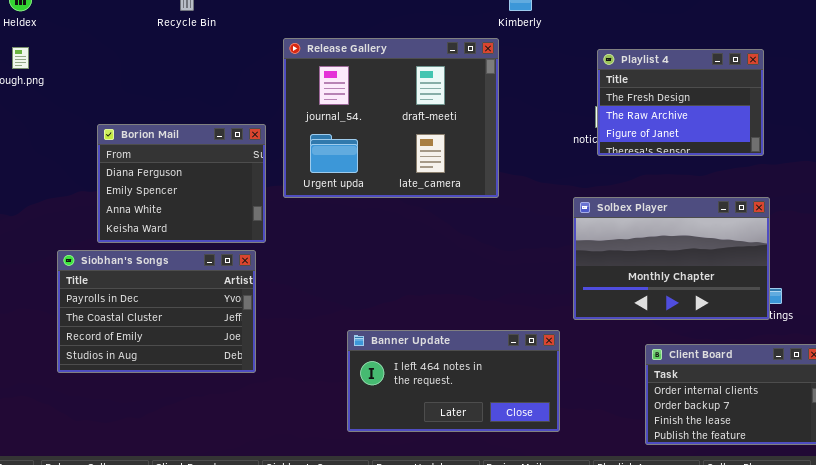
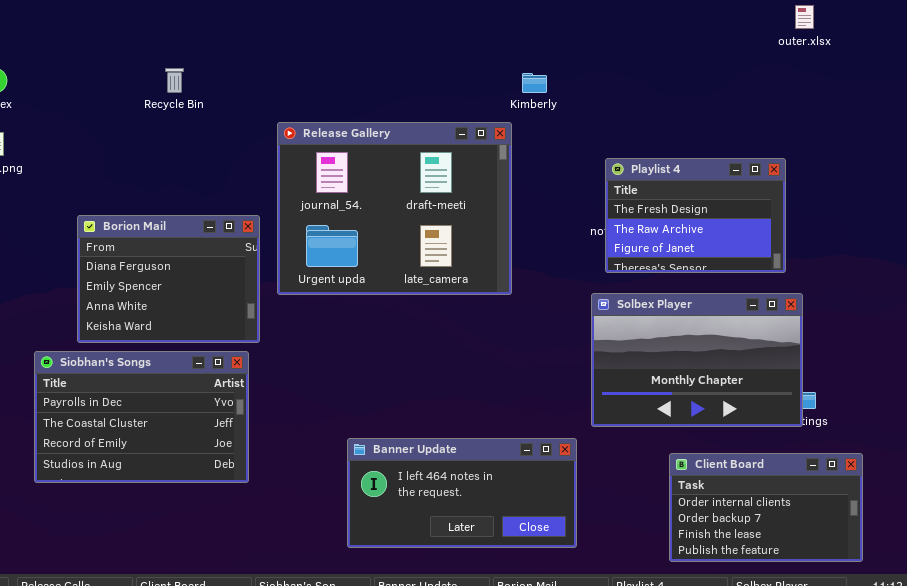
Playlist 4: [597,49,764,156] -> [605,158,786,273], moved

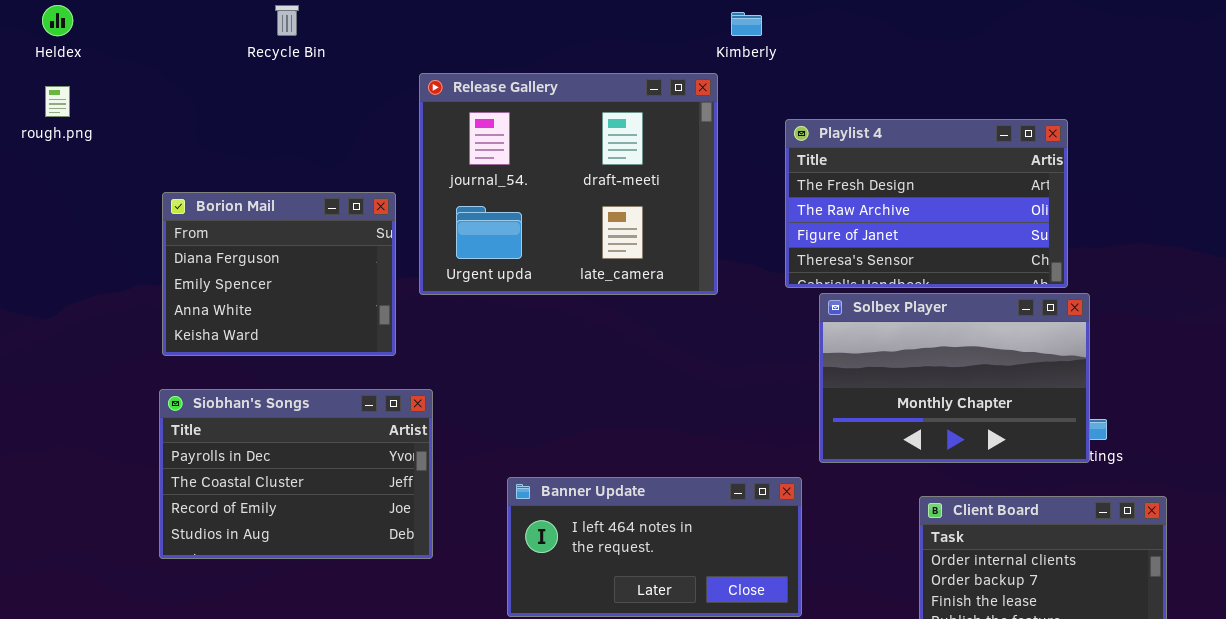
Playlist 4: [605,158,786,273] -> [785,119,1068,288], resized
Siobhan's Songs: [34,351,249,483] -> [159,389,433,559], moved

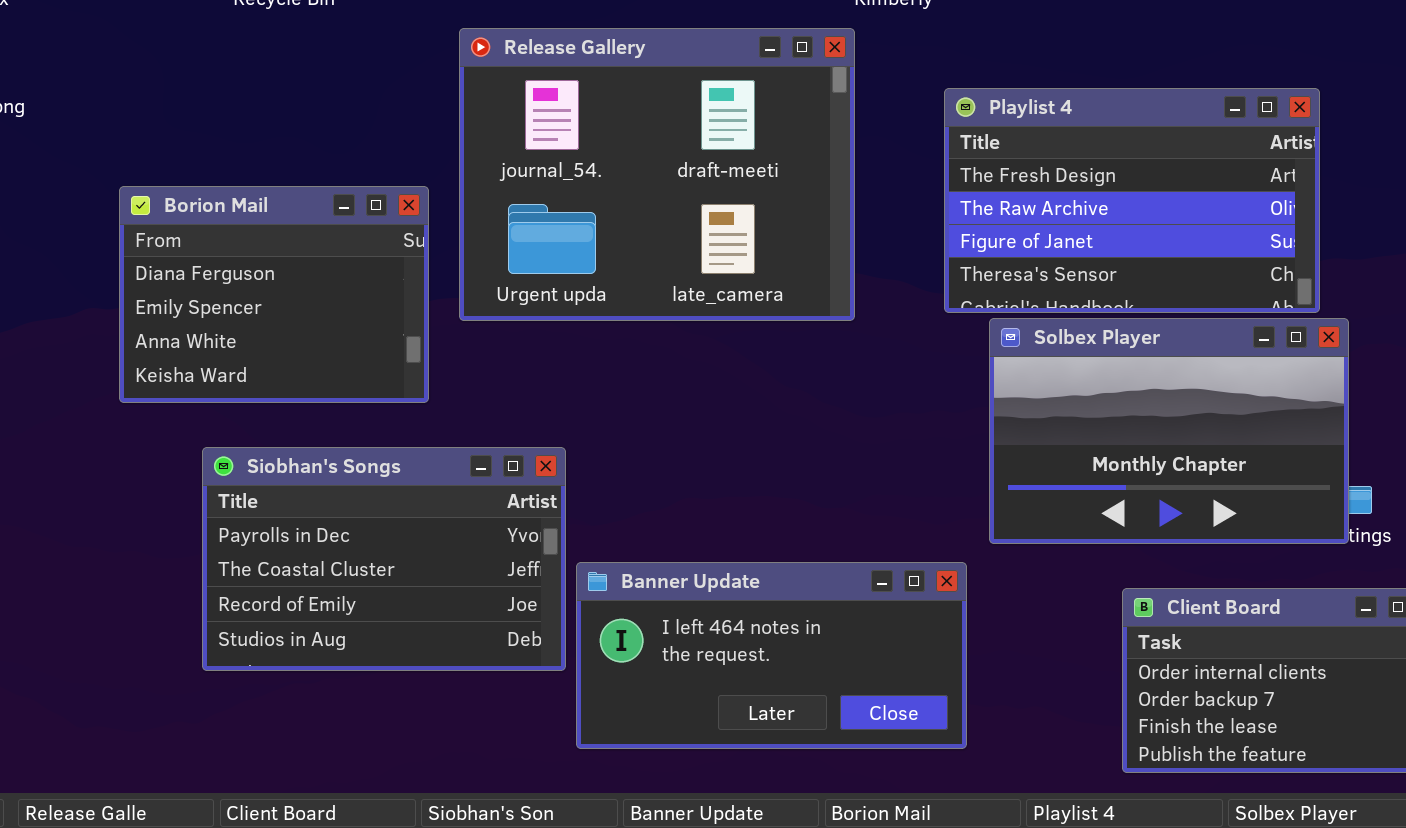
Siobhan's Songs: [159,389,433,559] -> [202,447,566,671], moved

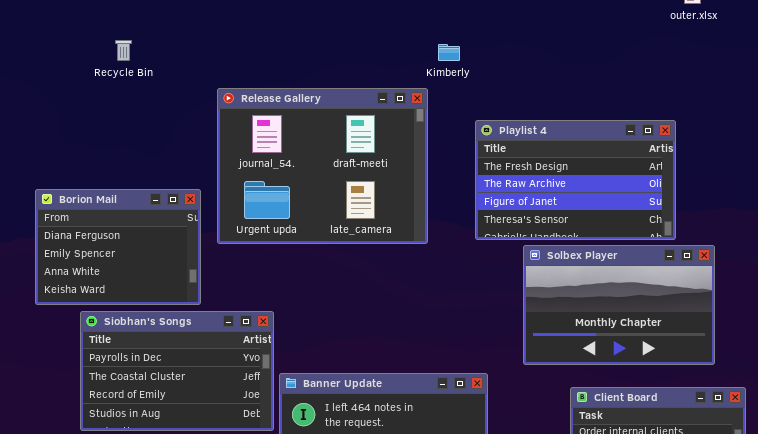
Borion Mail: [119,186,429,403] -> [35,189,201,305], moved
Solbex Player: [989,318,1349,544] -> [523,245,715,365], moved

